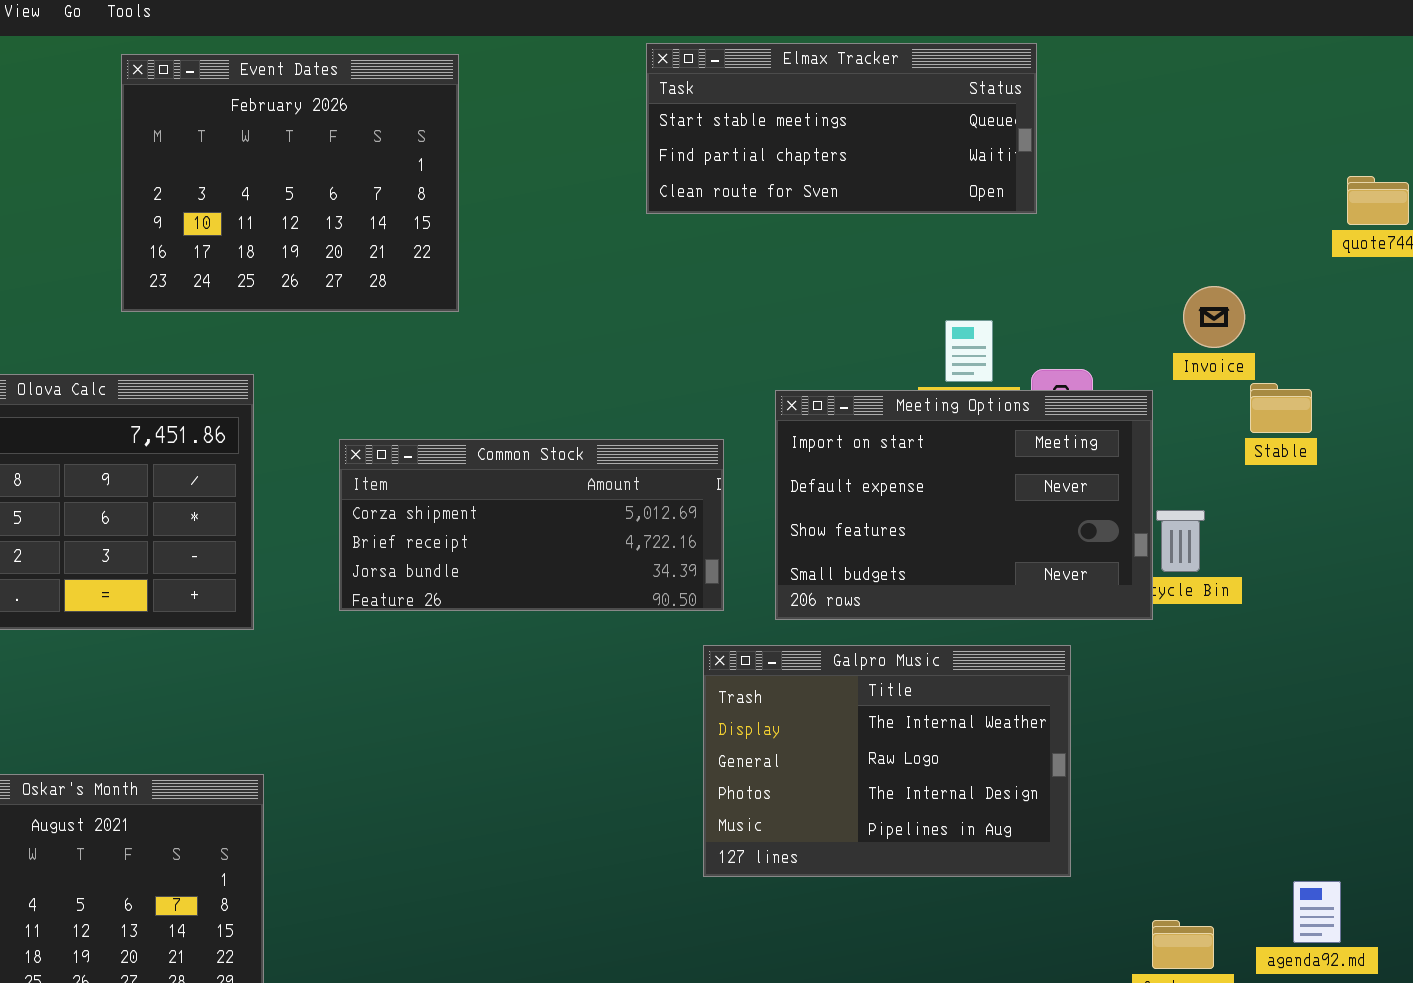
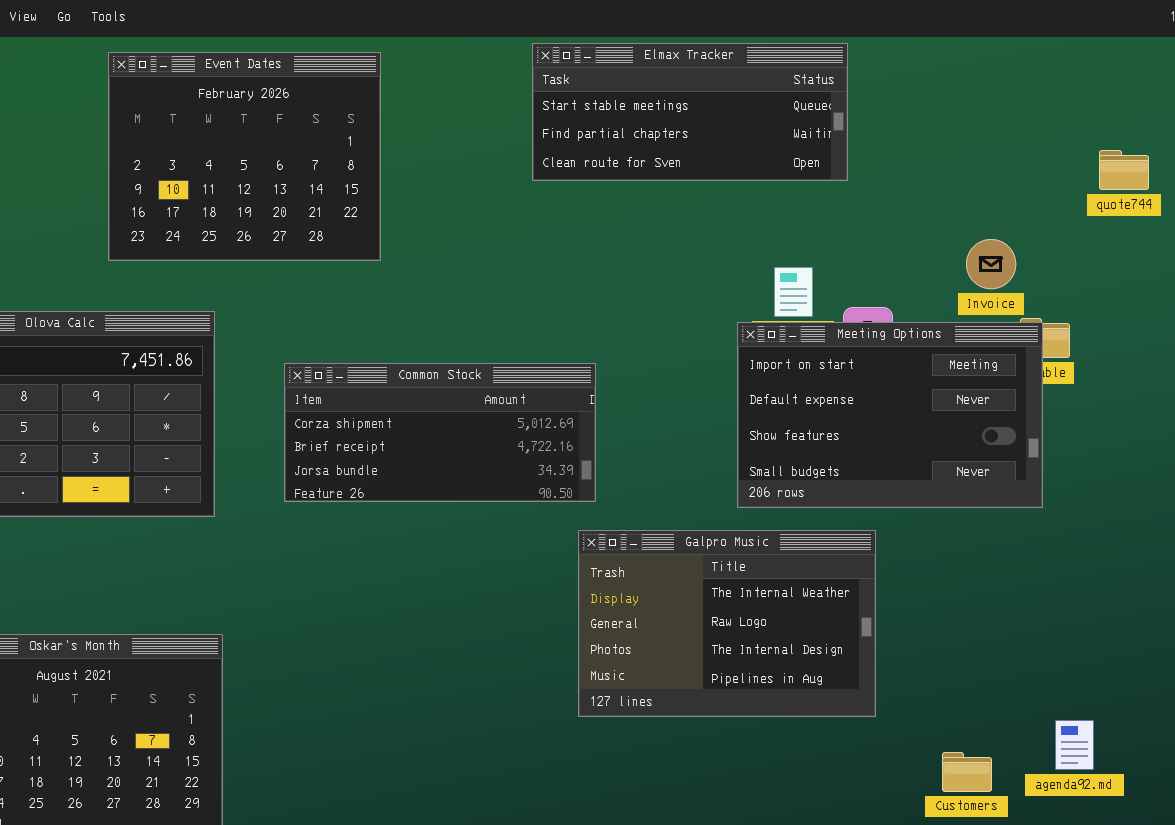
Meeting Options: [775,390,1153,620] -> [737,322,1043,508], moved

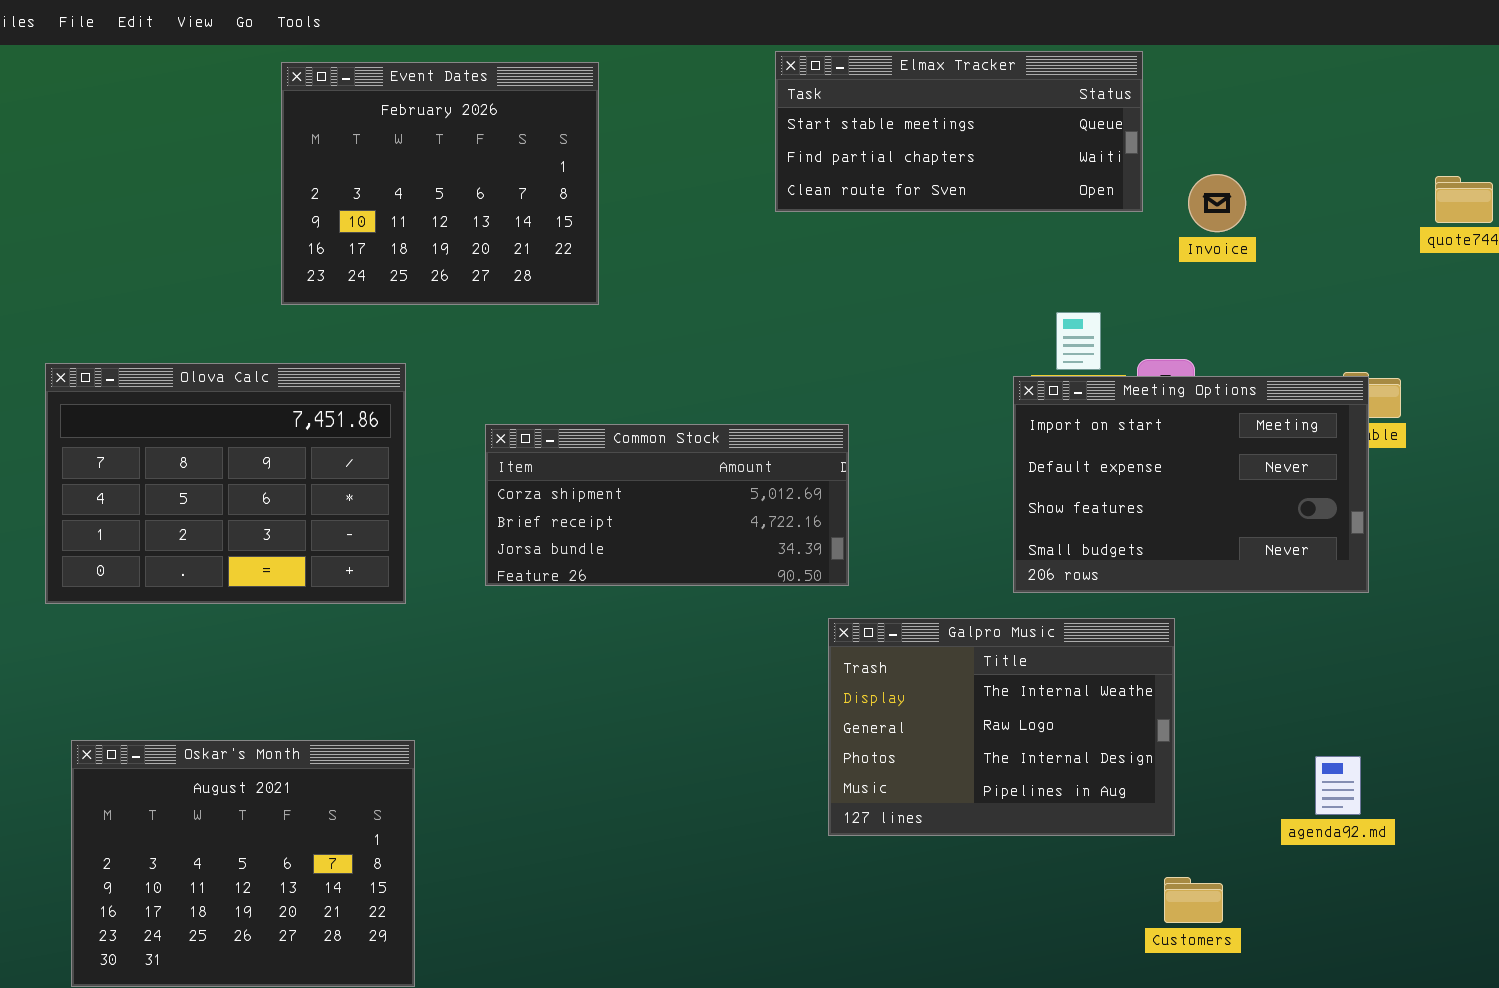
Invoice: [966,239,1016,289] -> [1188,174,1246,232], moved
agenda92.md: [1055,720,1094,770] -> [1315,756,1361,815], moved
Customers: [942,752,992,792] -> [1164,877,1223,923], moved

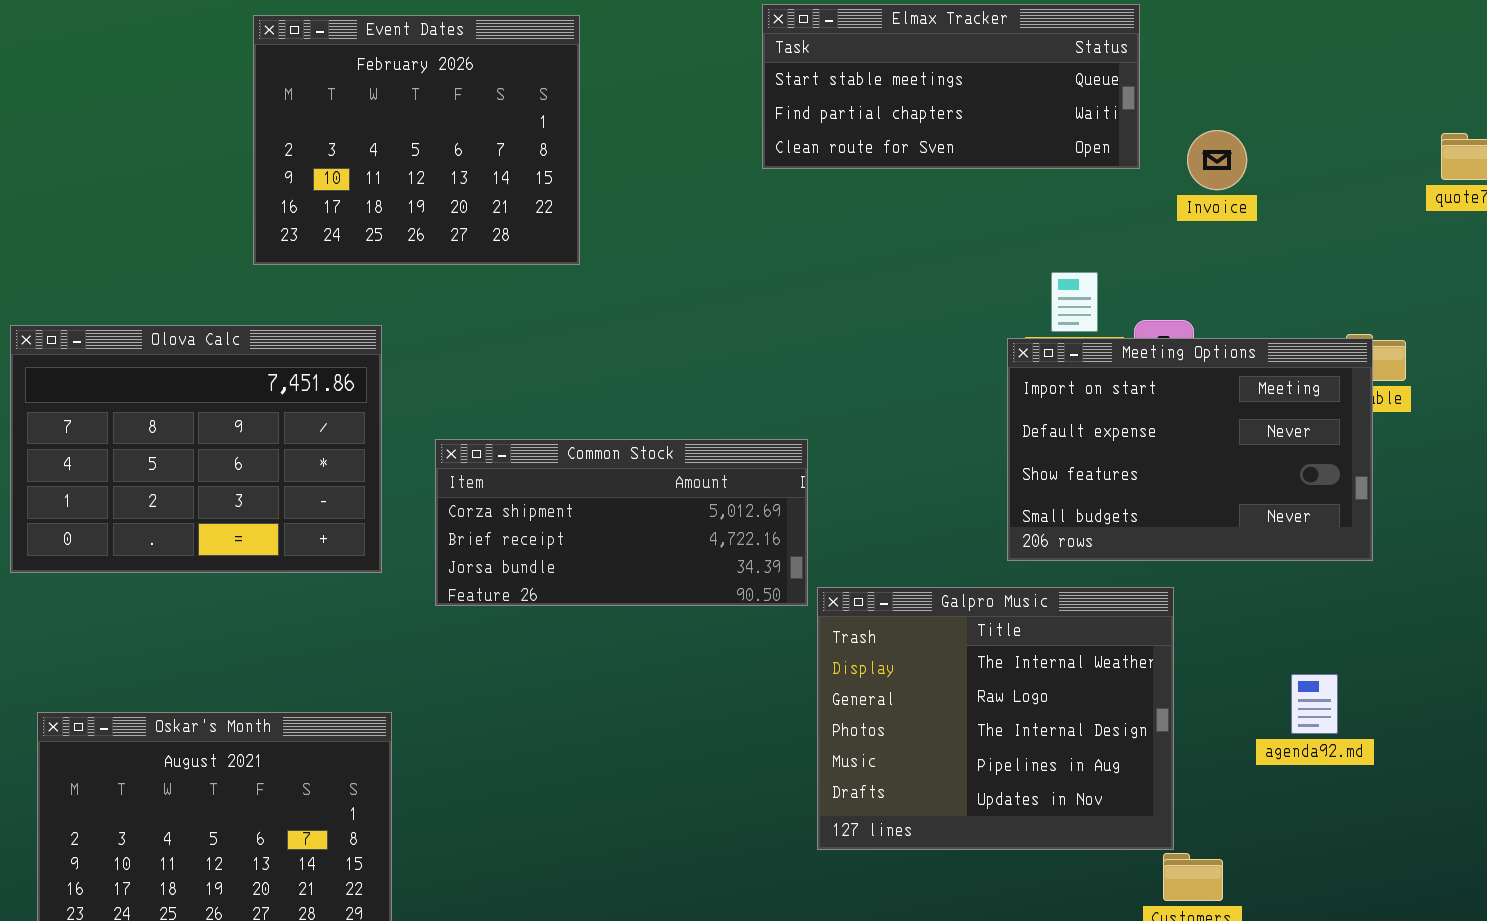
Common Stock: [485,424,849,586] -> [435,439,808,606], moved
Galpro Music: [828,618,1175,836] -> [817,587,1174,850], resized
agenda92.md: [1315,756,1361,815] -> [1291,674,1338,734], moved

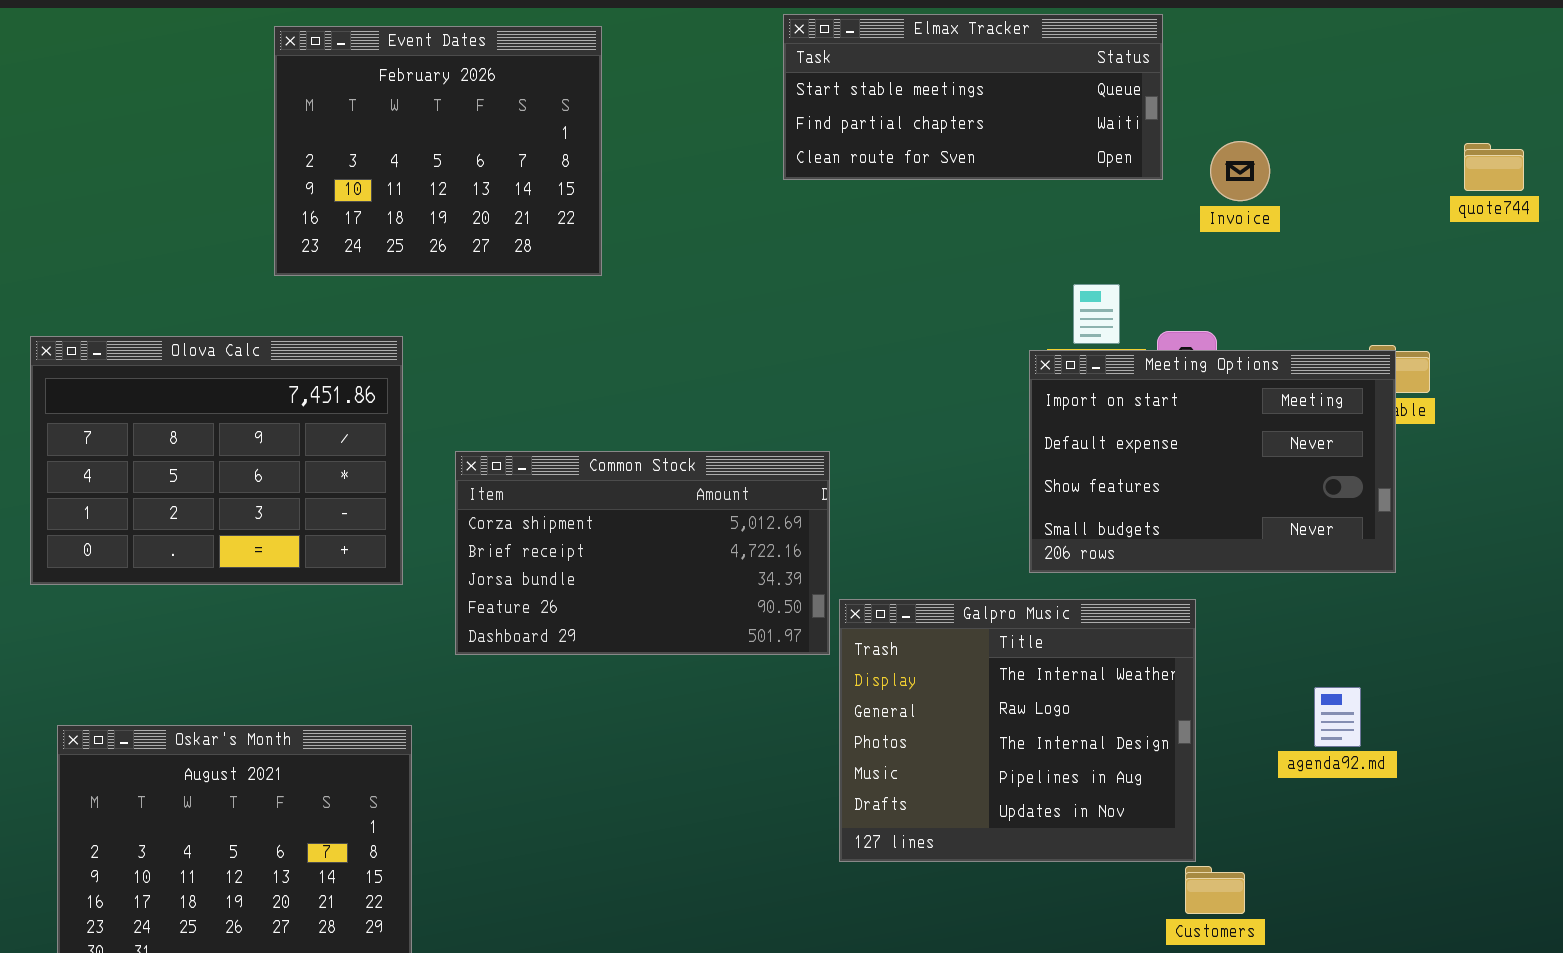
Common Stock: [435,439,808,606] -> [455,451,830,655], resized

